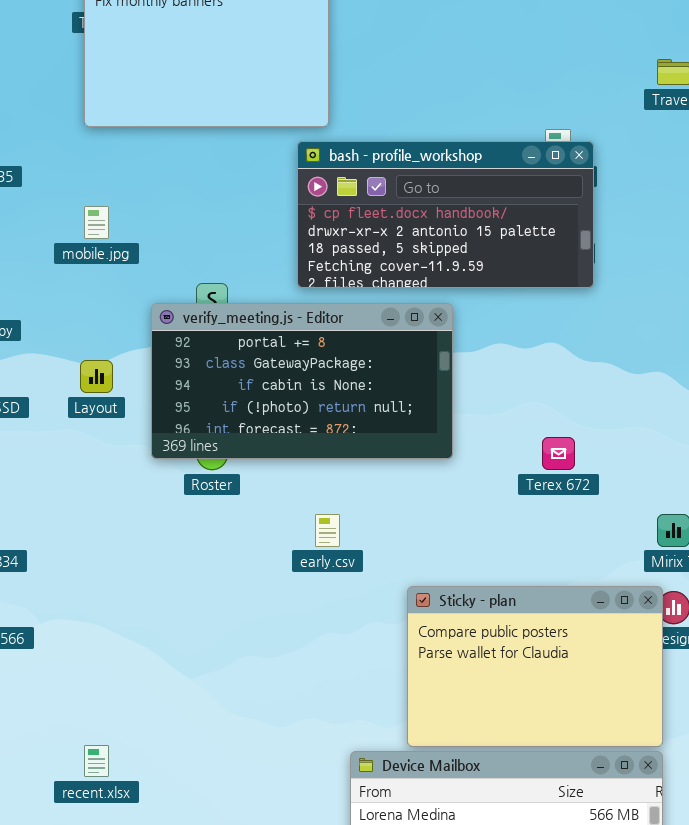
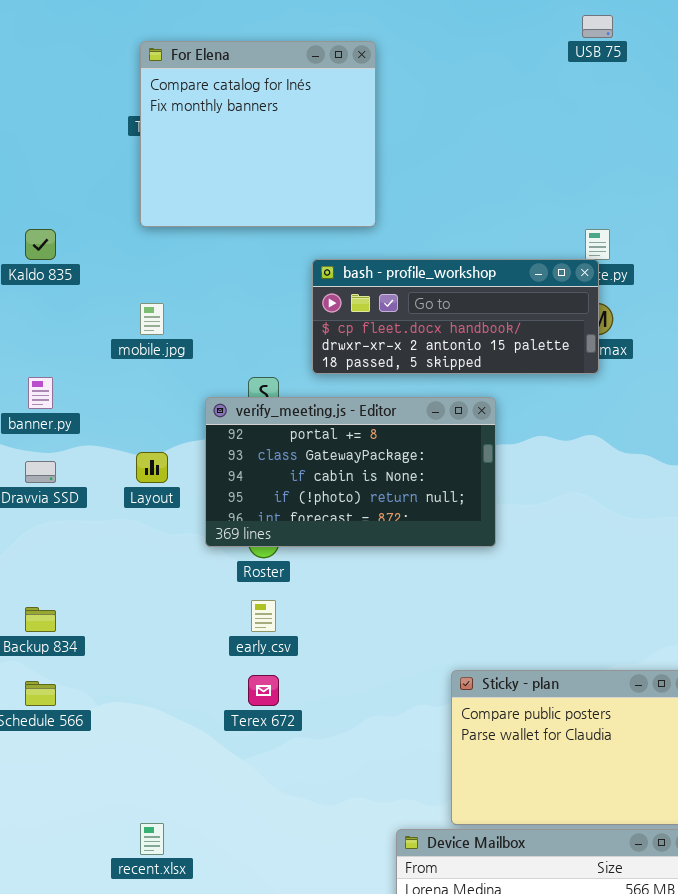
bash - profile_workshop: [297,141,594,288] -> [312,259,599,374], moved, resized
Terex 672: [542,437,575,470] -> [248,675,279,706], moved
early.csv: [315,514,340,547] -> [251,600,276,632], moved

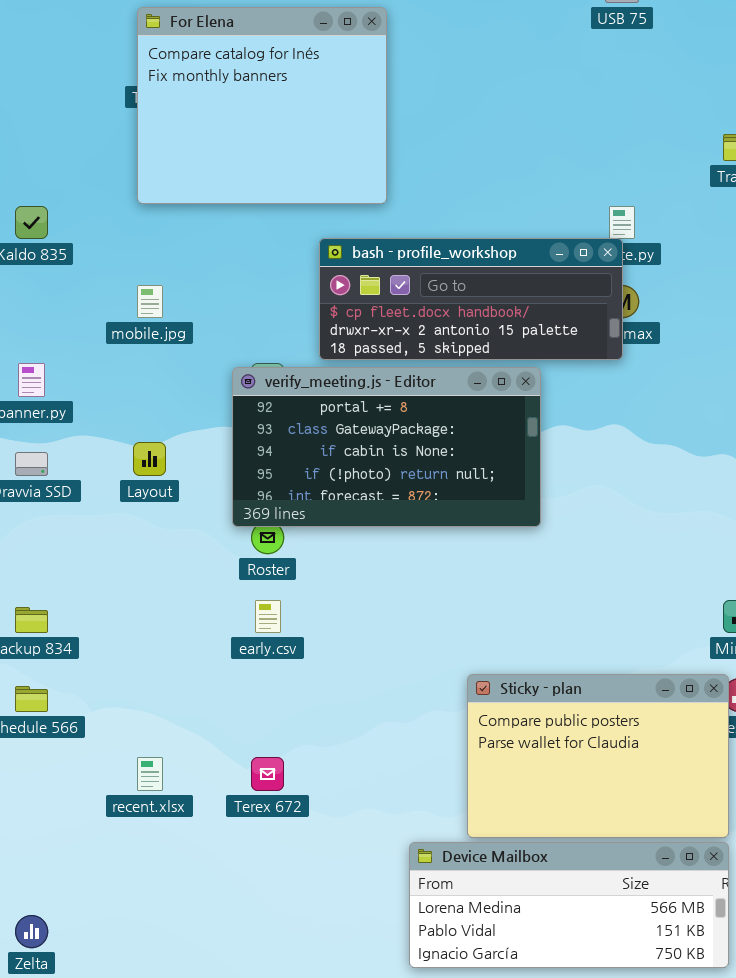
verify_meeting.js - Editor: [205,397,496,547] -> [232,367,541,527], moved
Terex 672: [248,675,279,706] -> [251,757,284,791], moved
recent.xlsx: [140,823,164,855] -> [137,757,163,791], moved

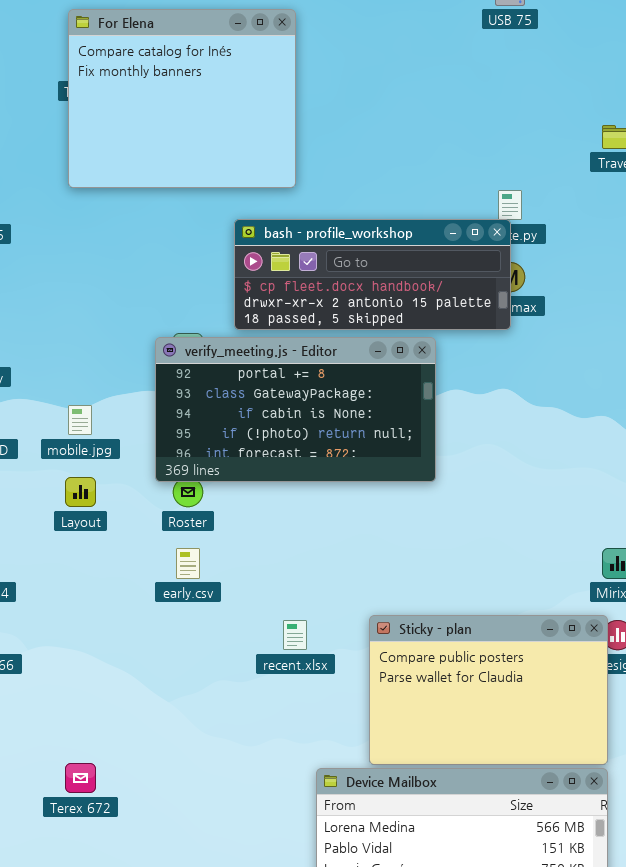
mobile.jpg: [137,285,163,318] -> [68,405,92,435], moved
Layout: [133,442,166,476] -> [65,477,96,507], moved
recent.xlsx: [137,757,163,791] -> [283,620,307,650], moved
Terex 672: [251,757,284,791] -> [65,763,96,793], moved

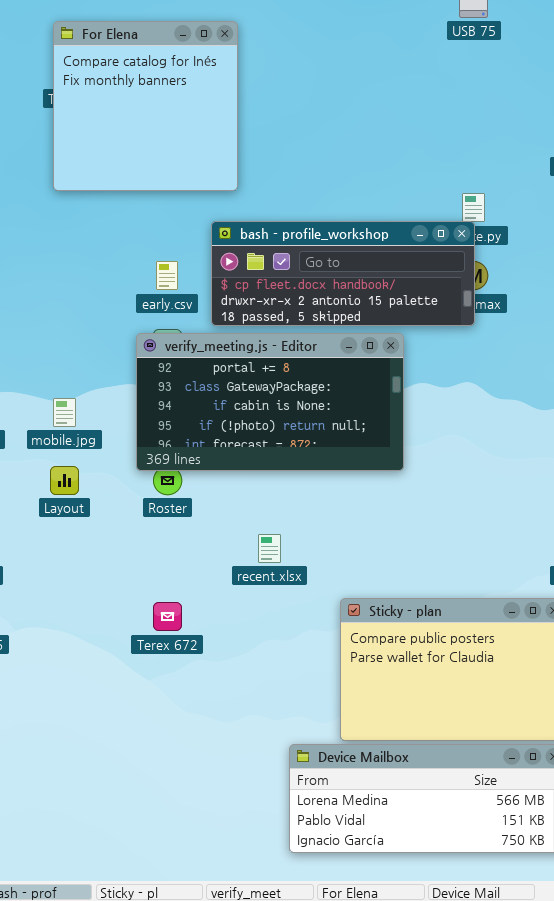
For Elena: [68,9,296,188] -> [53,21,238,191], resized
early.csv: [176,548,200,579] -> [156,261,178,290], moved
recent.xlsx: [283,620,307,650] -> [258,534,281,563], moved
Terex 672: [65,763,96,793] -> [153,602,182,631], moved

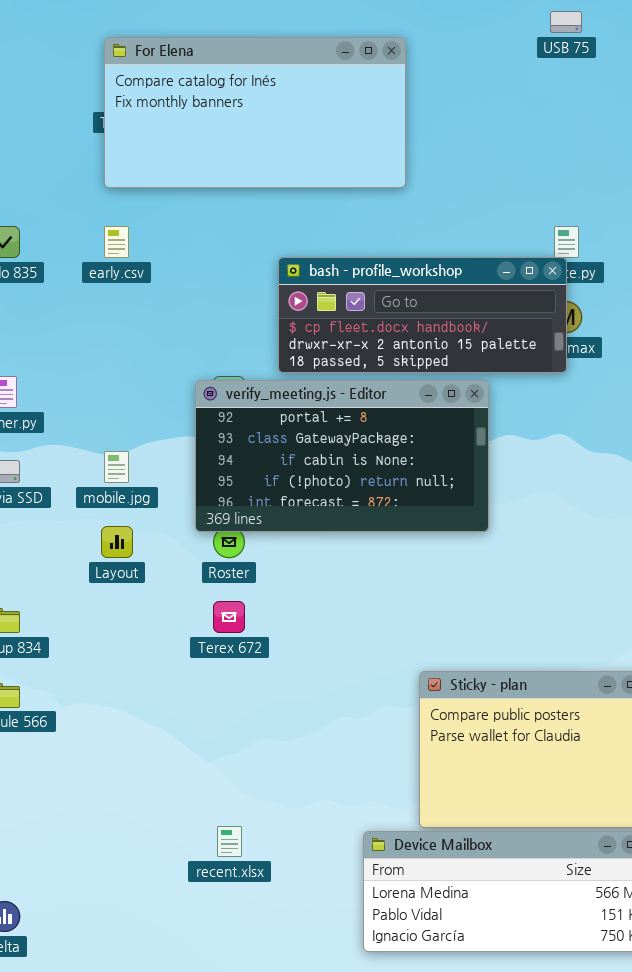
For Elena: [53,21,238,191] -> [104,37,406,188], resized
early.csv: [156,261,178,290] -> [104,226,129,258], moved
recent.xlsx: [258,534,281,563] -> [217,826,242,857], moved
Terex 672: [153,602,182,631] -> [213,601,245,633], moved

